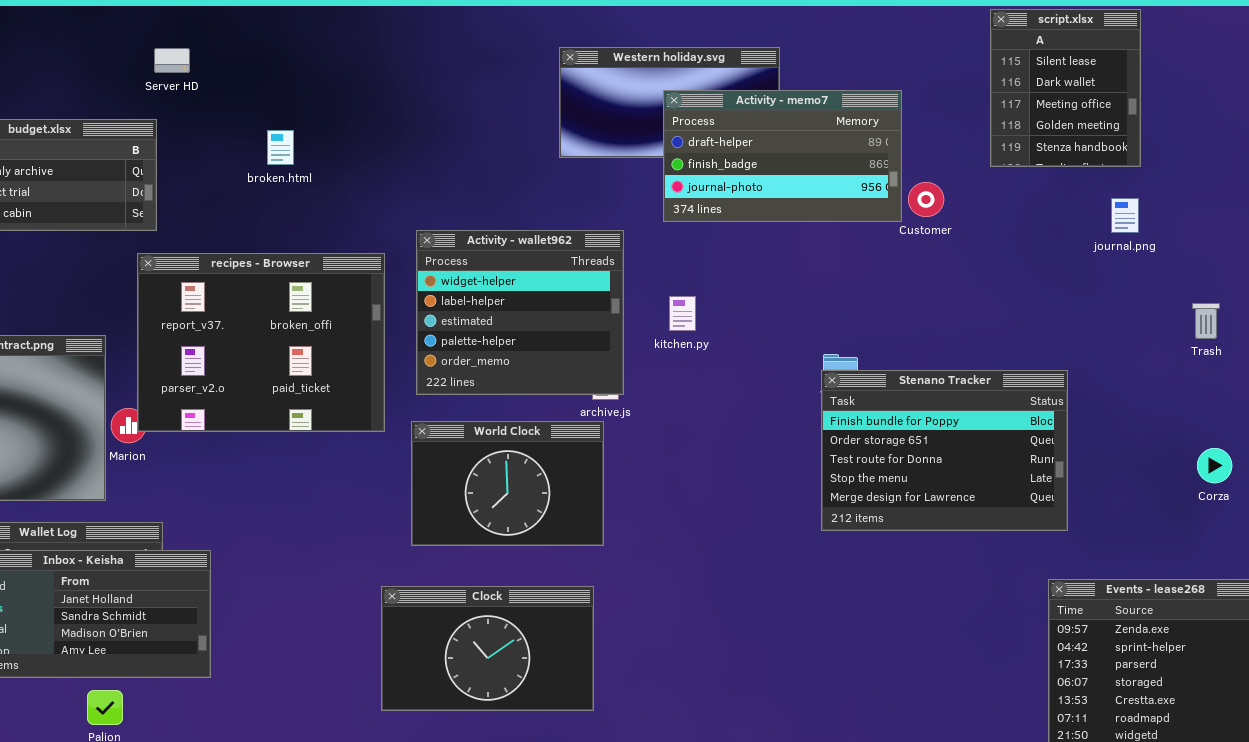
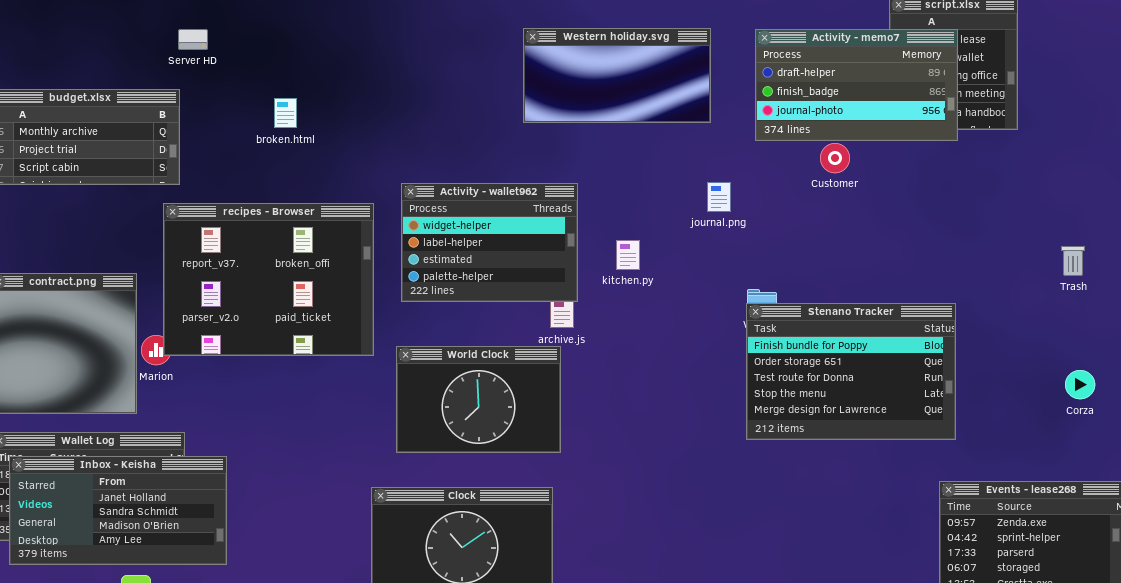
Activity - memo7: [663,90,902,222] -> [755,29,958,141], moved
journal.png: [1111,198,1139,233] -> [707,182,731,212], moved
Activity - wallet962: [416,230,624,395] -> [401,183,578,302], resized

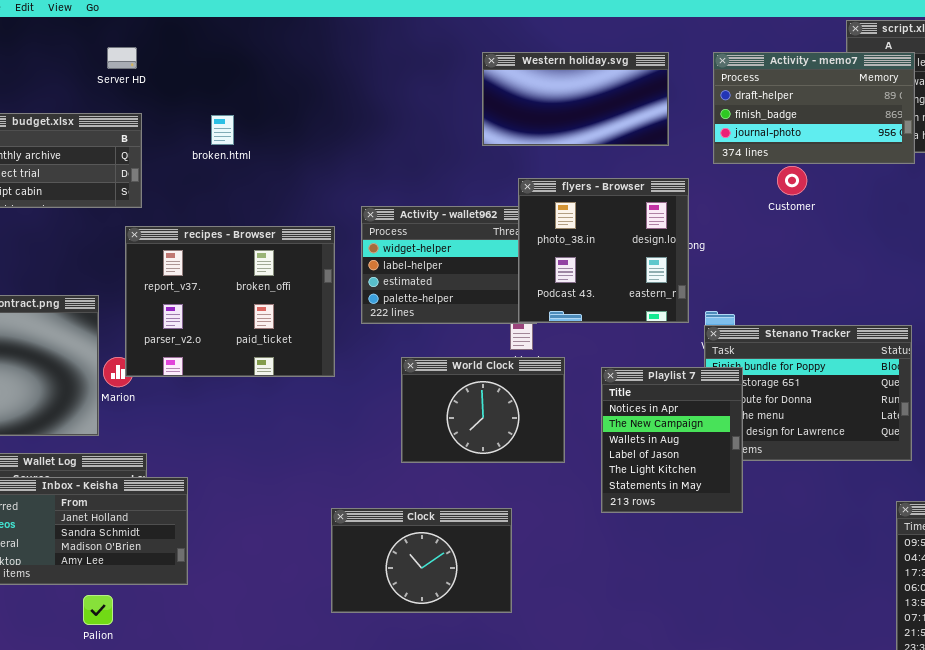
Server HD: [178,29,208,50] -> [107,47,137,69], moved
broken.html: [274,98,297,128] -> [211,115,234,145], moved
flyers - Browser: none -> [518,178,689,323], opened
Playlist 7: none -> [601,367,743,513], opened
World Clock: [396,346,561,453] -> [401,357,565,463], moved

